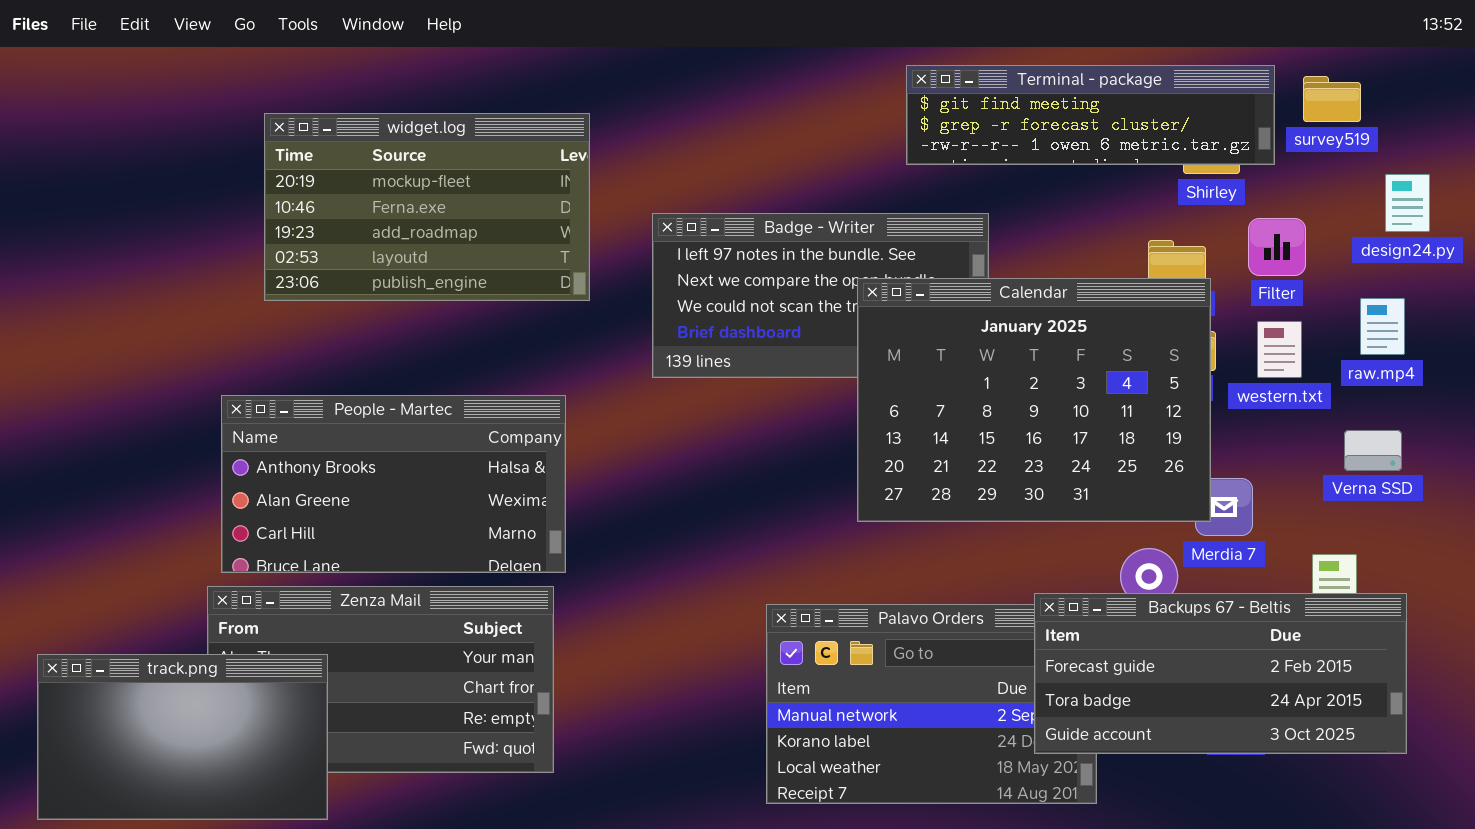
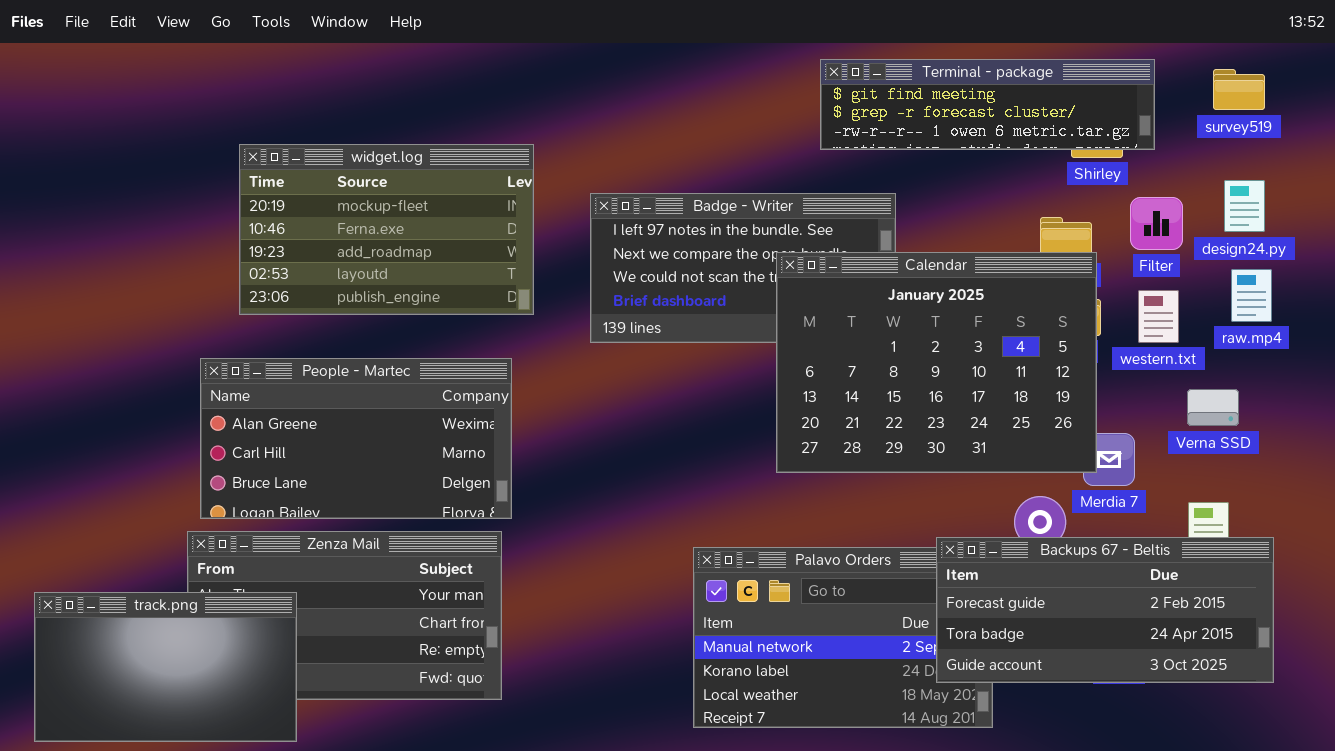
survey519: [1303,76,1361,122] -> [1213,69,1265,110], moved
widget.log: [264,113,590,301] -> [239,144,534,315], moved
design24.py: [1385,174,1430,232] -> [1224,180,1265,232], moved
People - Martec: [221,395,566,573] -> [200,358,512,519], scrolled down 1 row
Verna SSD: [1344,430,1402,471] -> [1187,389,1239,426], moved

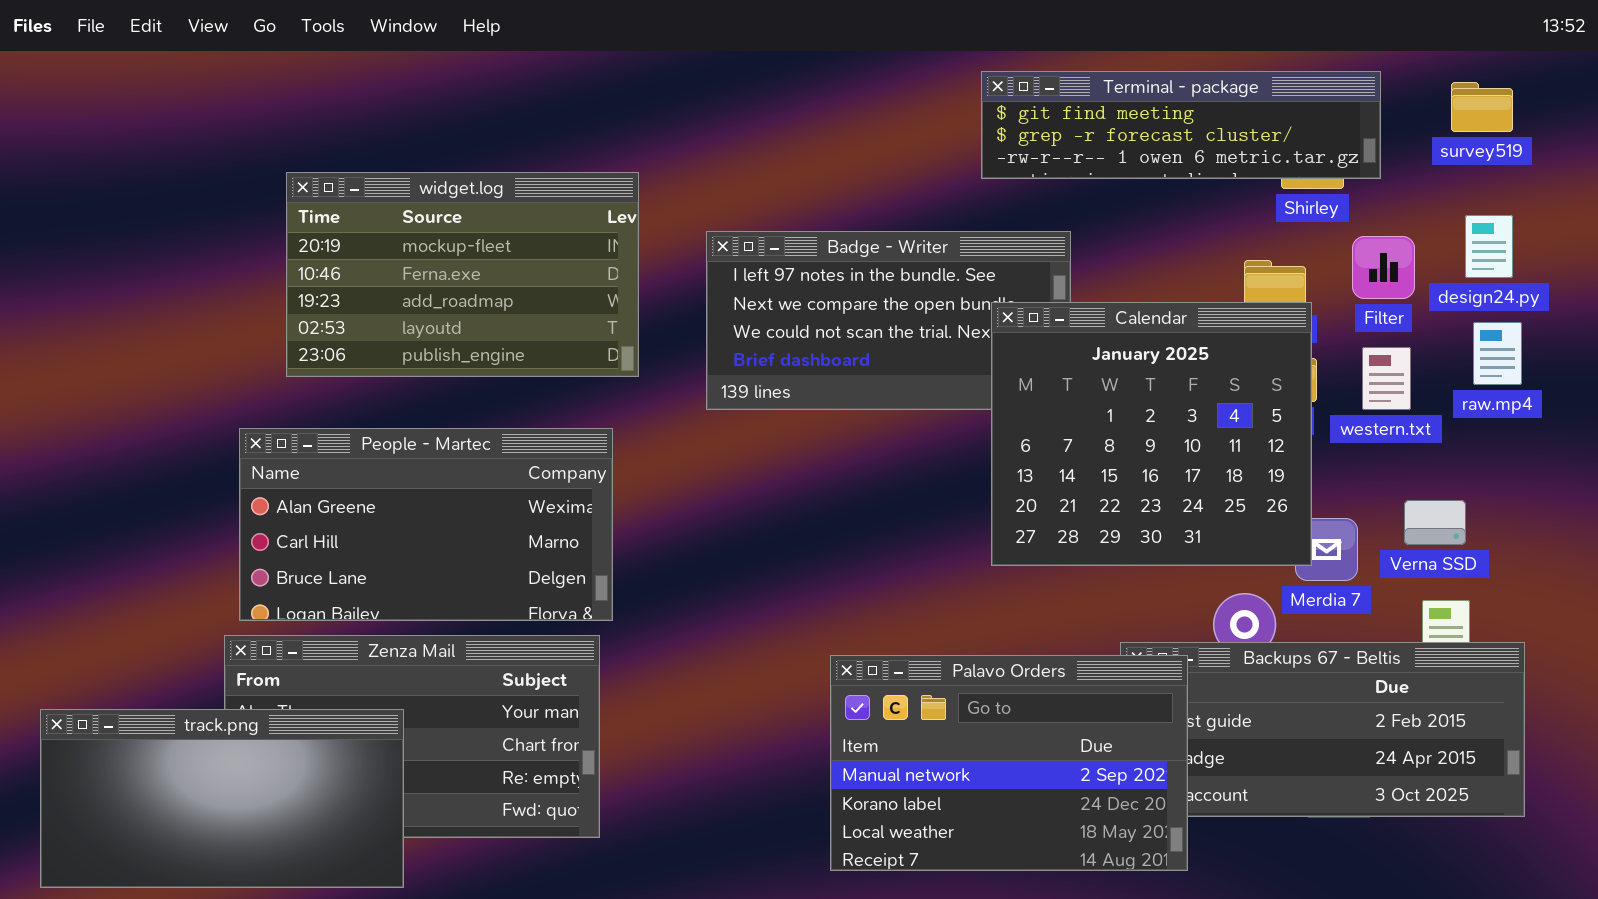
Calendar: [776,252,1097,473] -> [991,302,1312,566], resized
Verna SSD: [1187,389,1239,426] -> [1404,500,1466,545], moved
Palavo Orders: [693,547,993,728] -> [830,655,1188,871], raised
track.png: [34,592,297,742] -> [40,709,404,888], resized

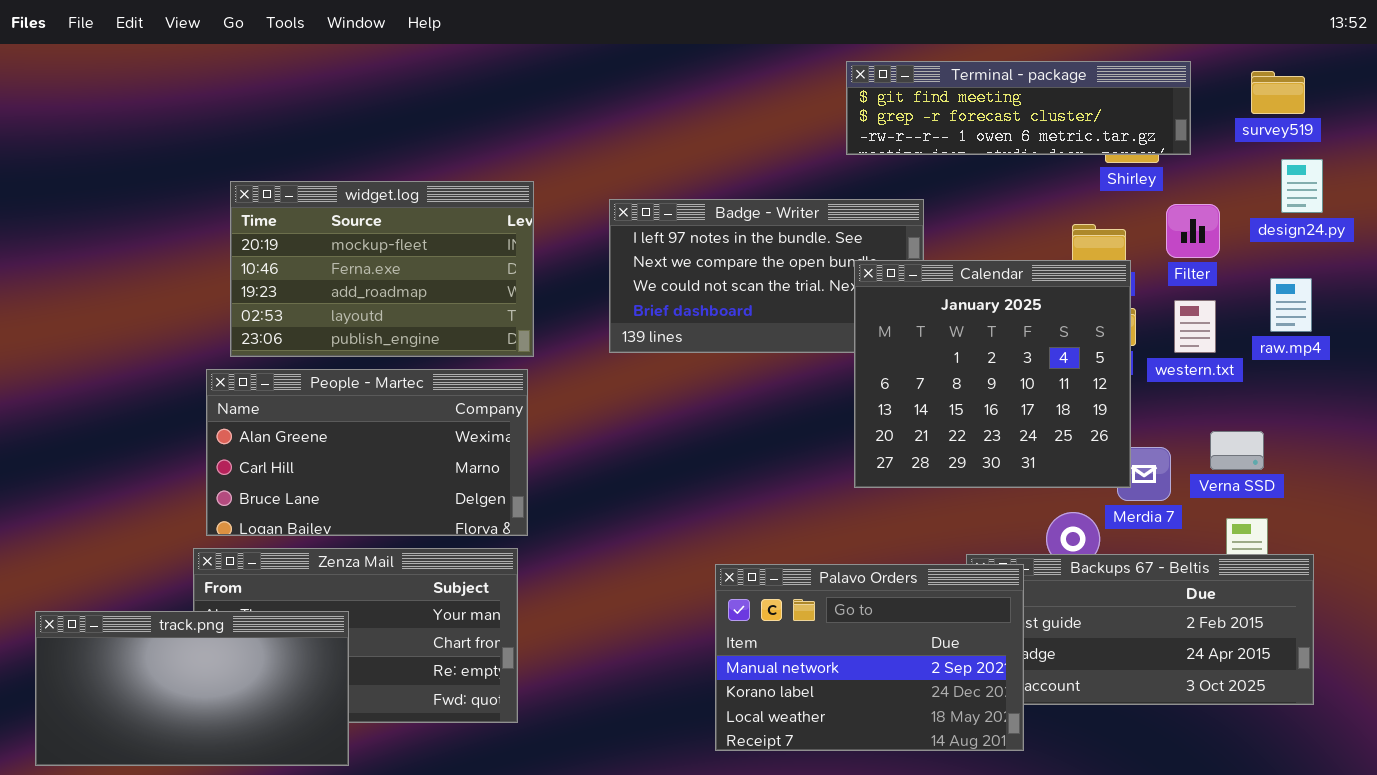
widget.log: [286,172,639,377] -> [230,181,534,357], moved
design24.py: [1465,215,1513,278] -> [1281,159,1323,213], moved

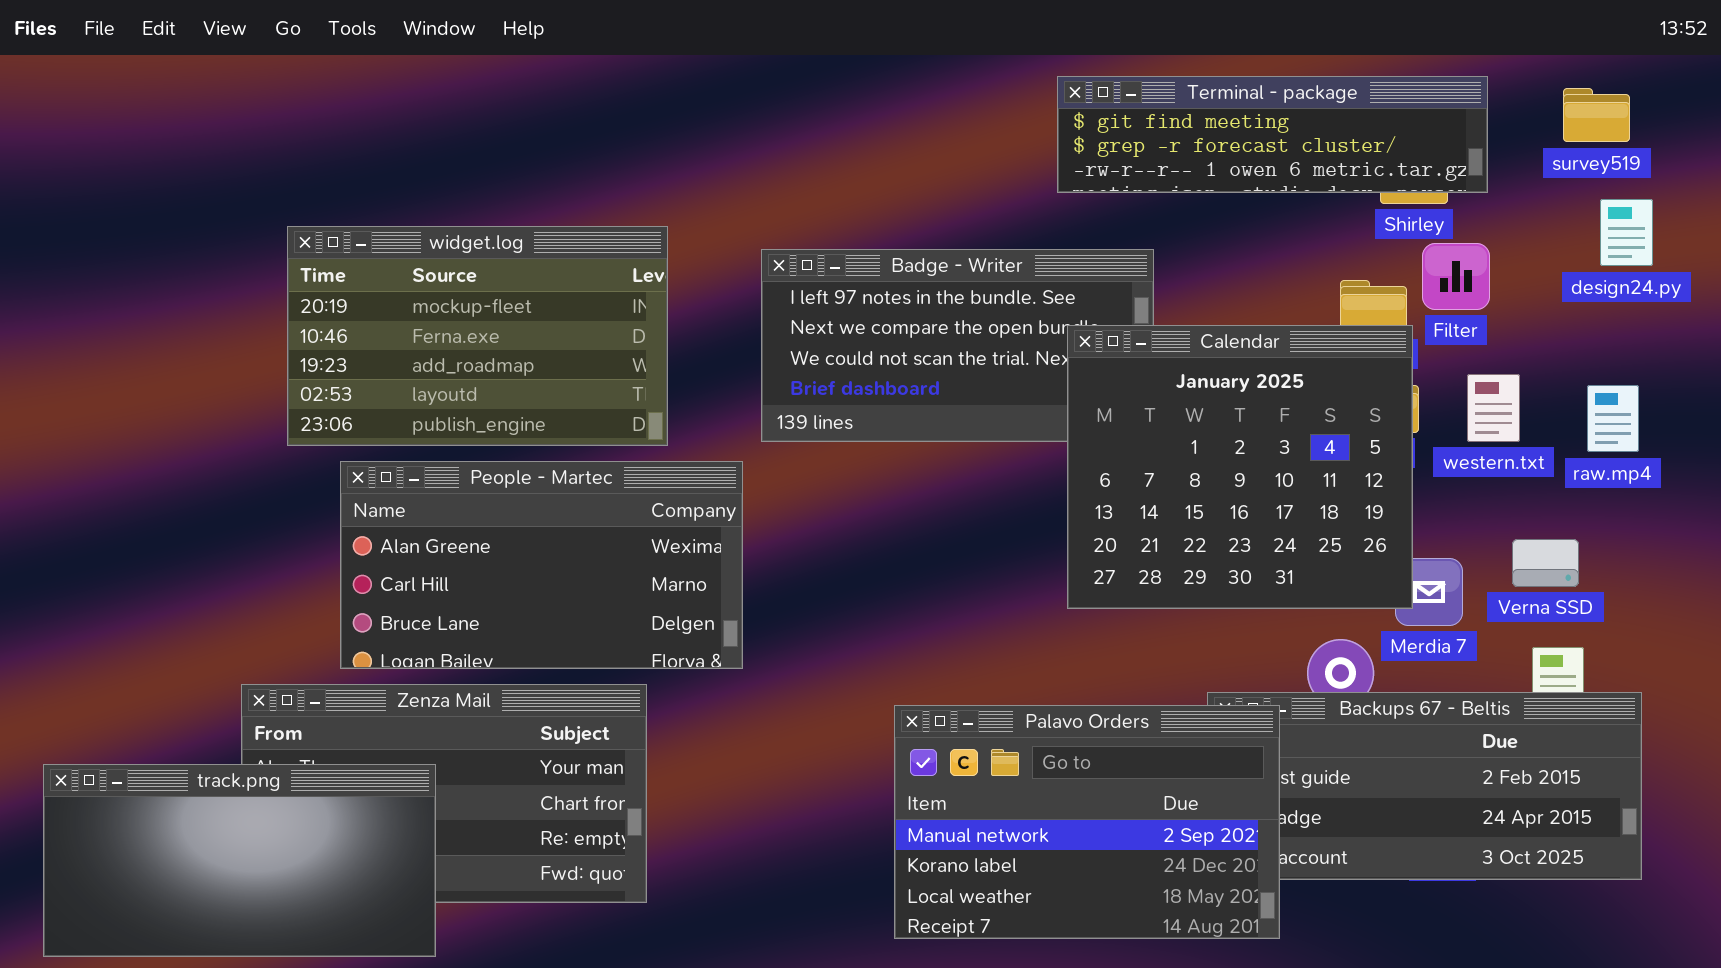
Filter: [1166,204,1220,258] -> [1422,243,1490,310], moved
raw.mp4: [1270,278,1312,332] -> [1587,385,1639,452], moved
People - Martec: [206,369,528,536] -> [340,461,743,669], moved

